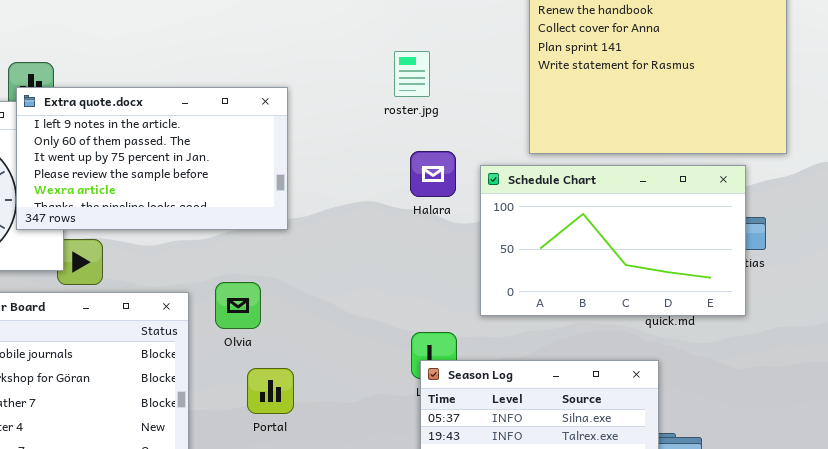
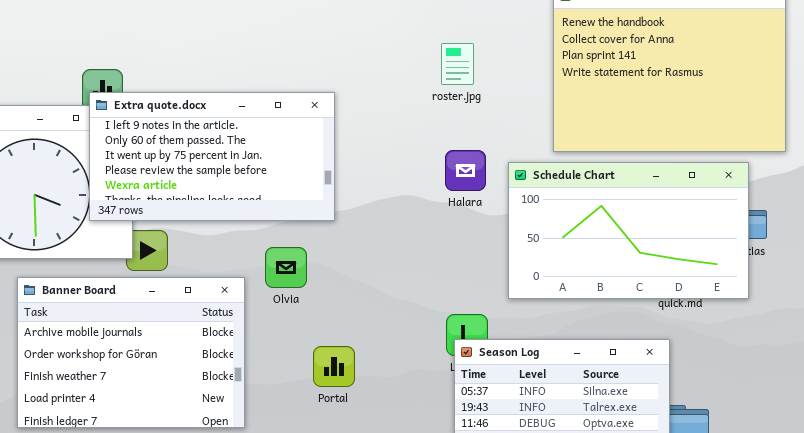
roster.jpg: [394,51,430,97] -> [441,43,474,85], moved
Olvia: [215,282,261,329] -> [265,247,307,288], moved
Portal: [247,368,294,414] -> [313,346,355,387], moved

